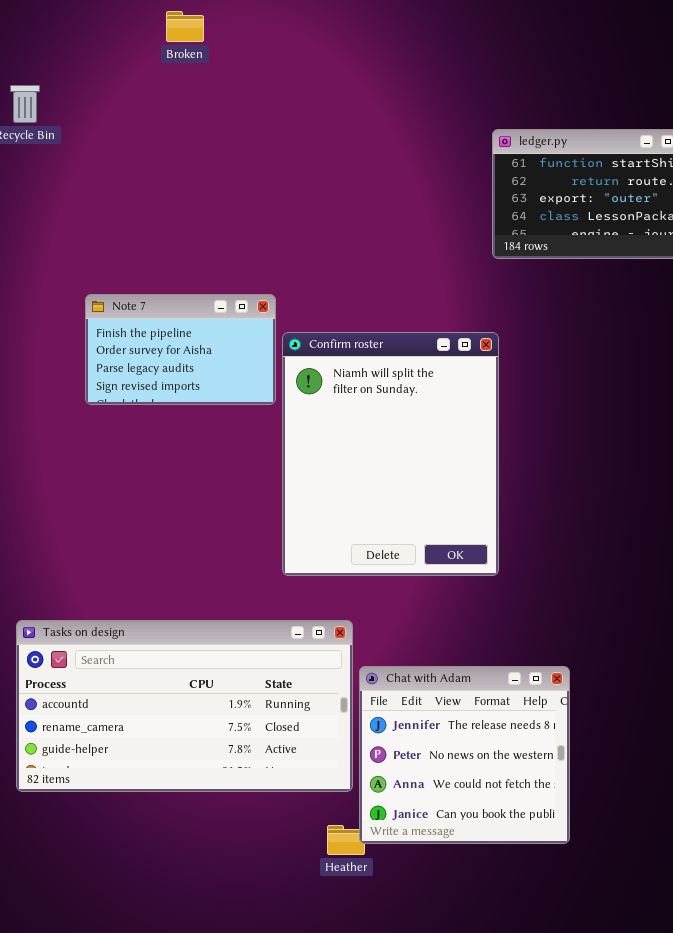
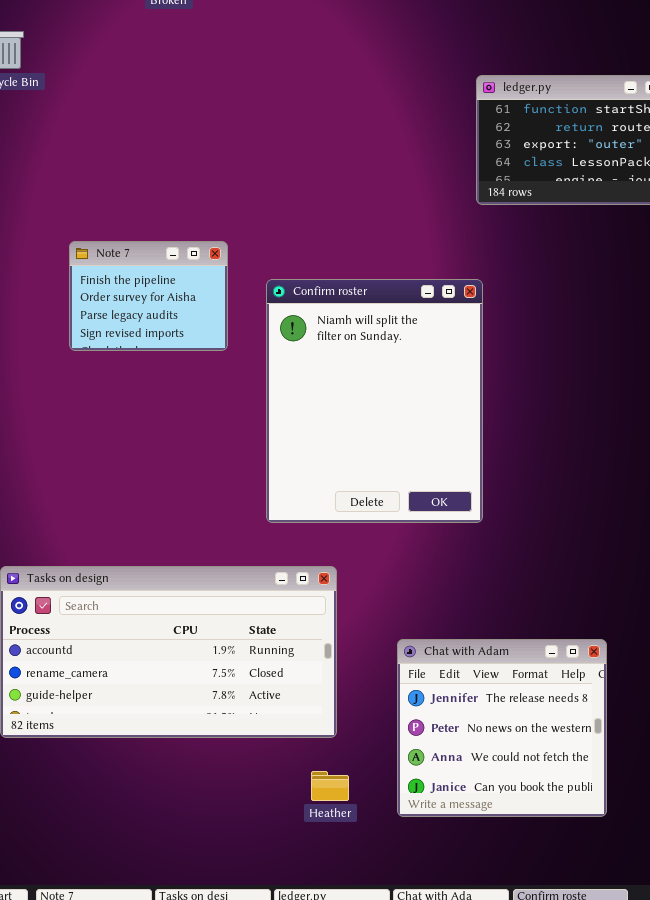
Note 7: [85,294,276,405] -> [69,241,228,351], resized
Chat with Adam: [359,666,570,844] -> [397,639,607,817], moved

